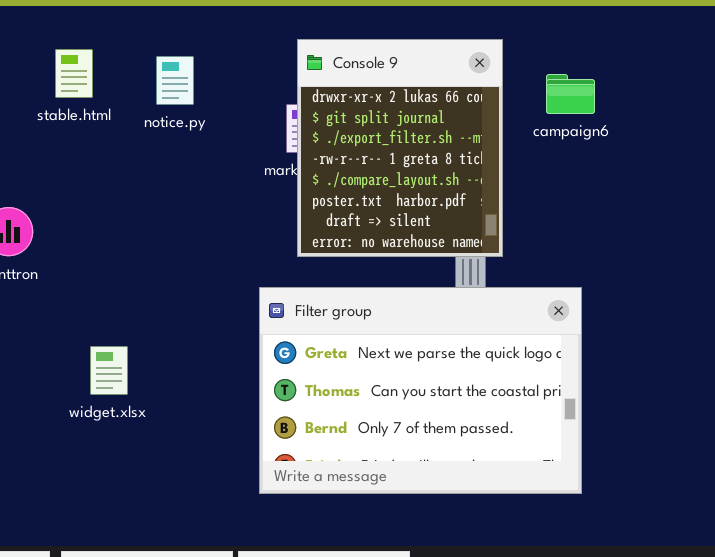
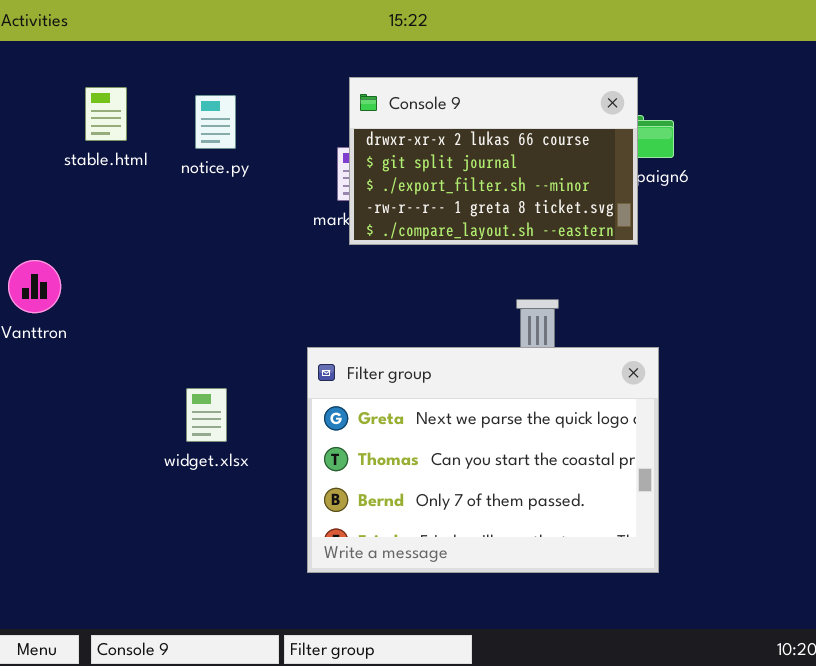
Console 9: [297,39,503,257] -> [349,77,638,245], resized
widget.xlsx: [90,346,128,395] -> [186,388,227,442], moved

